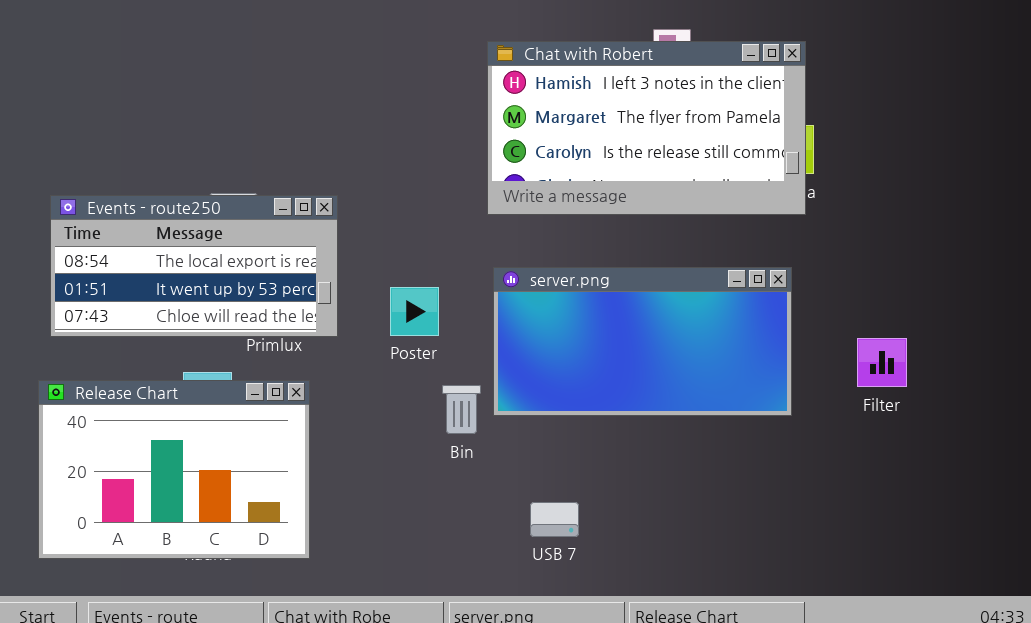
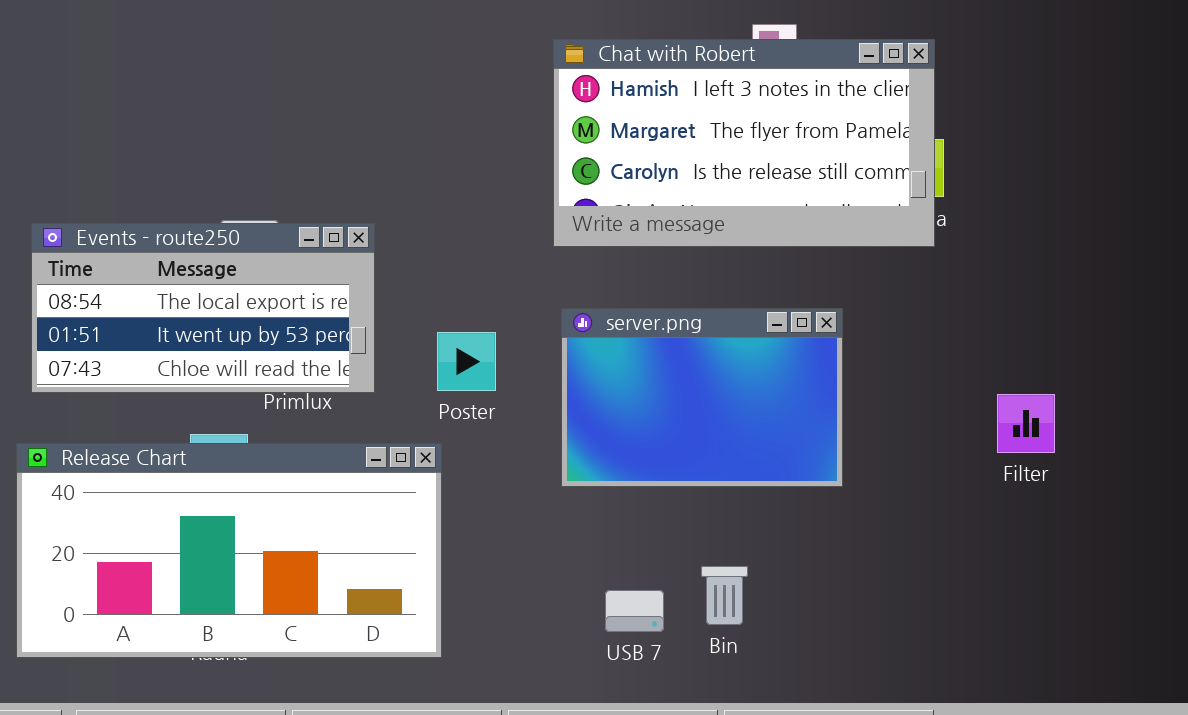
server.png: [493,267,792,416] -> [561,308,843,487], resized
Release Chart: [38,380,310,559] -> [16,443,442,658], resized
Bin: [442,385,481,434] -> [701,566,748,625], moved

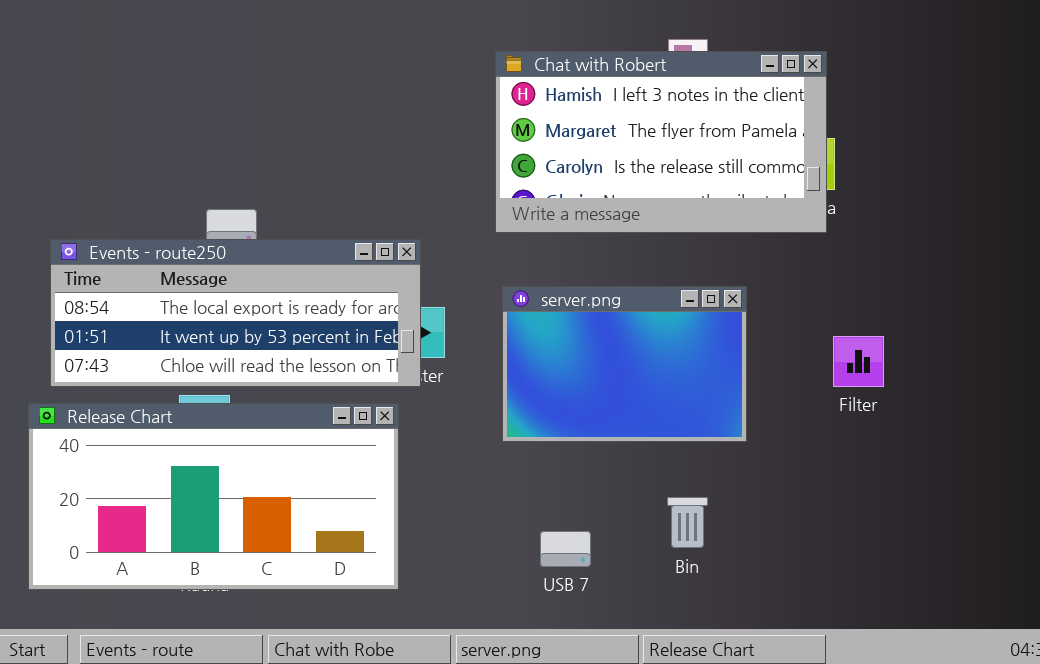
Events - route250: [31,223,375,393] -> [50,239,421,387], moved, resized
Filter: [997,394,1055,453] -> [833,336,884,387], moved
Bin: [701,566,748,625] -> [667,497,708,548], moved

